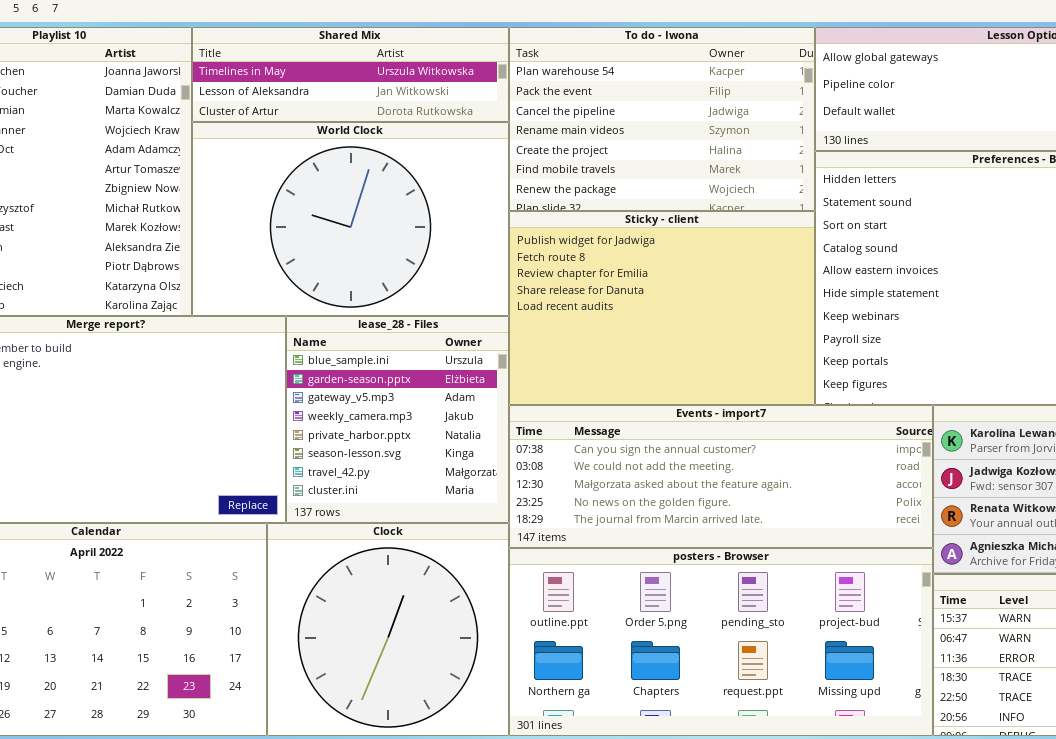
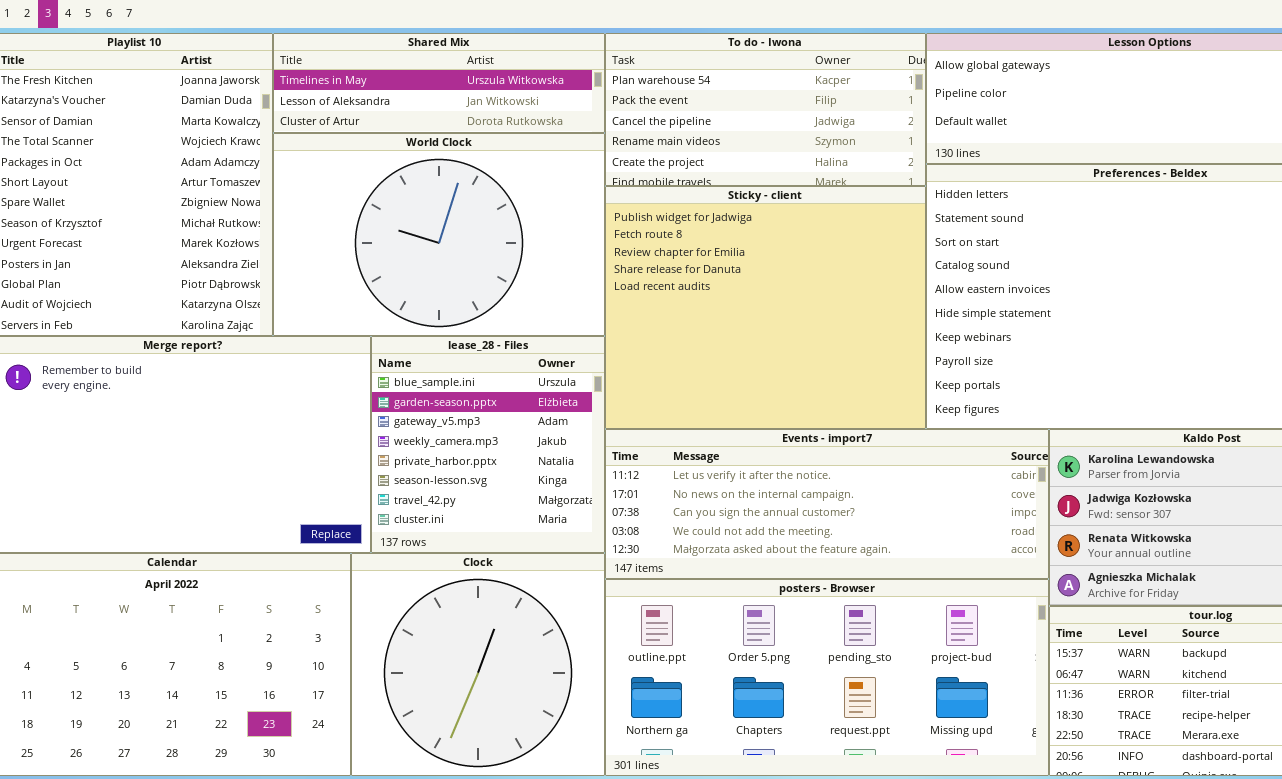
To do - Iwona: [509,27,815,211] -> [605,33,926,186], resized
Sticky - client: [509,211,815,405] -> [605,186,926,429], resized
Events - import7: [509,405,933,548] -> [605,429,1049,579], scrolled up 2 rows

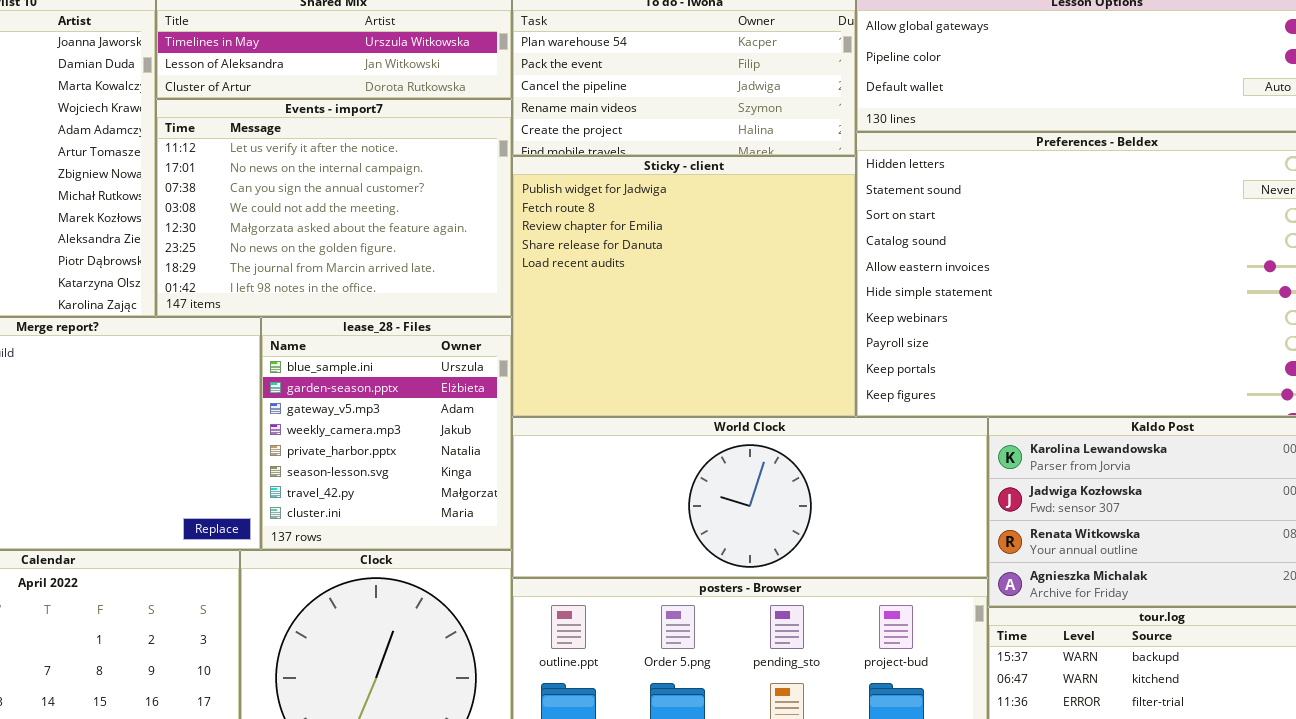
World Clock: [273,133,605,336] -> [512,417,988,578], moved, resized
Events - import7: [605,429,1049,579] -> [156,99,512,317], moved, resized

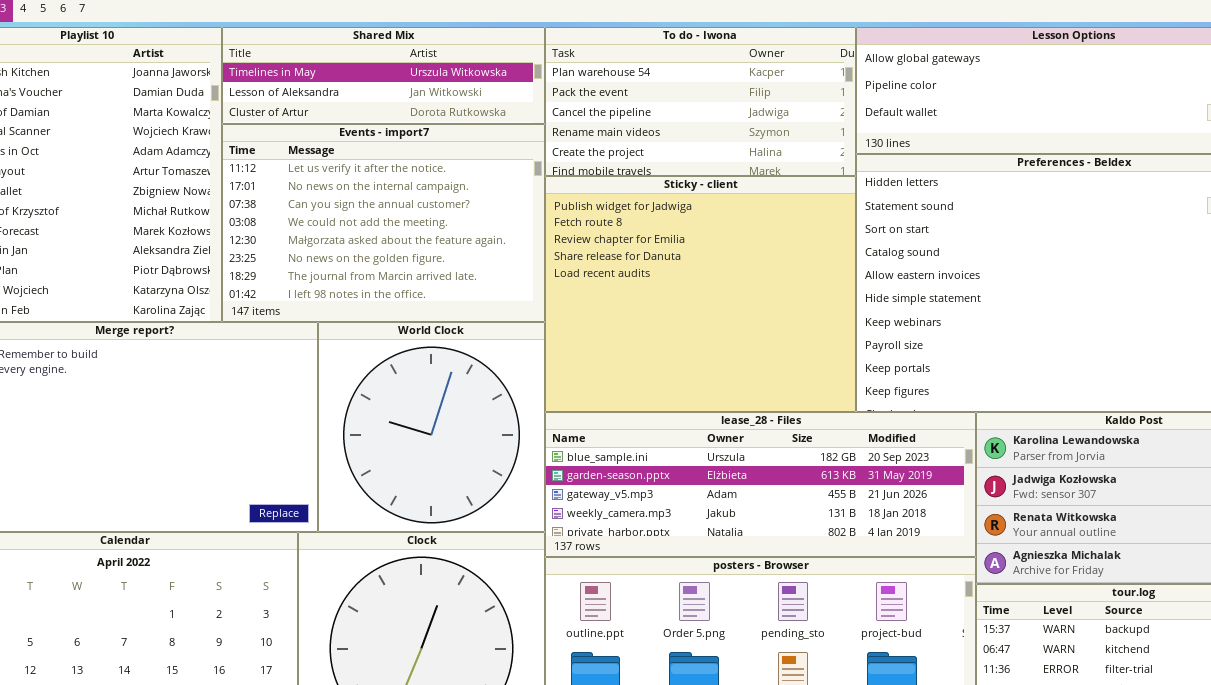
lease_28 - Files: [261,317,512,550] -> [545,412,976,557], moved, resized
World Clock: [512,417,988,578] -> [318,322,545,532], moved, resized

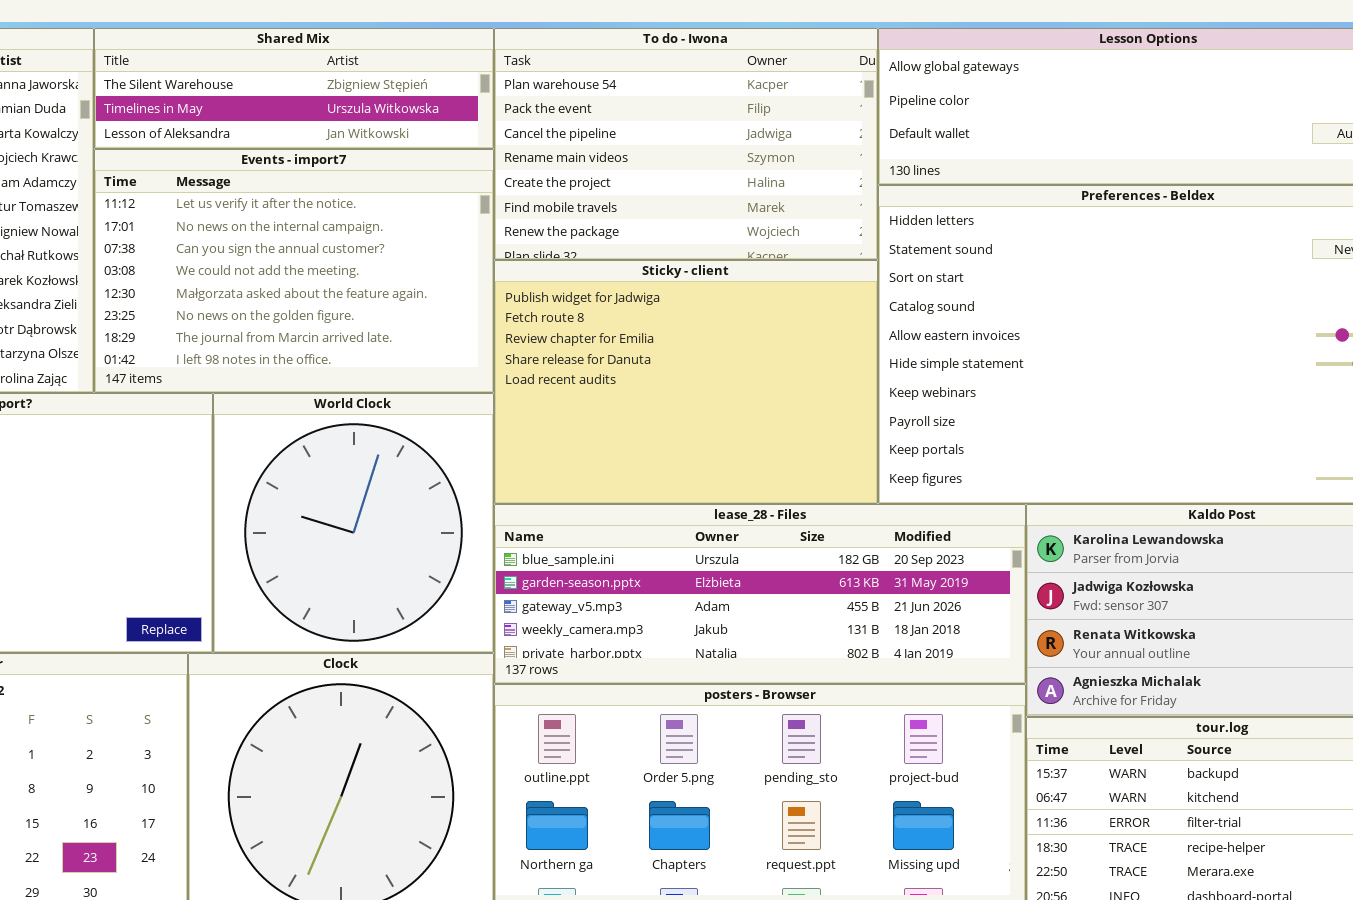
Shared Mix: [222,27,545,124] -> [94,28,494,149], scrolled up 1 row
To do - Iwona: [545,27,856,176] -> [494,28,878,260], resized
Sticky - client: [545,176,856,412] -> [494,260,878,504], resized

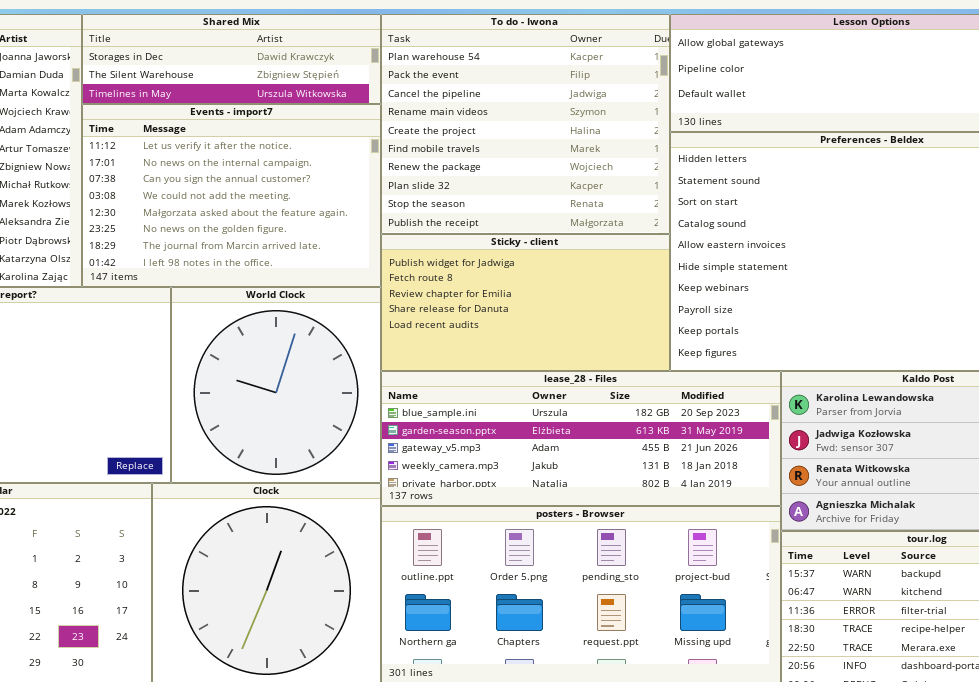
Shared Mix: [94,28,494,149] -> [82,14,381,104], scrolled up 1 row
To do - Iwona: [494,28,878,260] -> [381,14,670,234], resized
Sticky - client: [494,260,878,504] -> [381,234,670,371], resized

